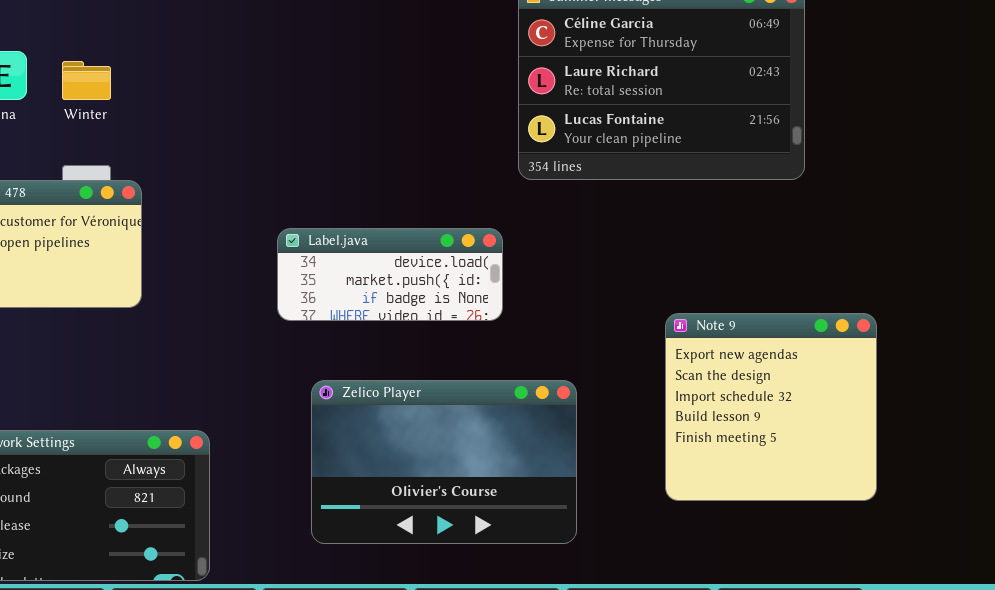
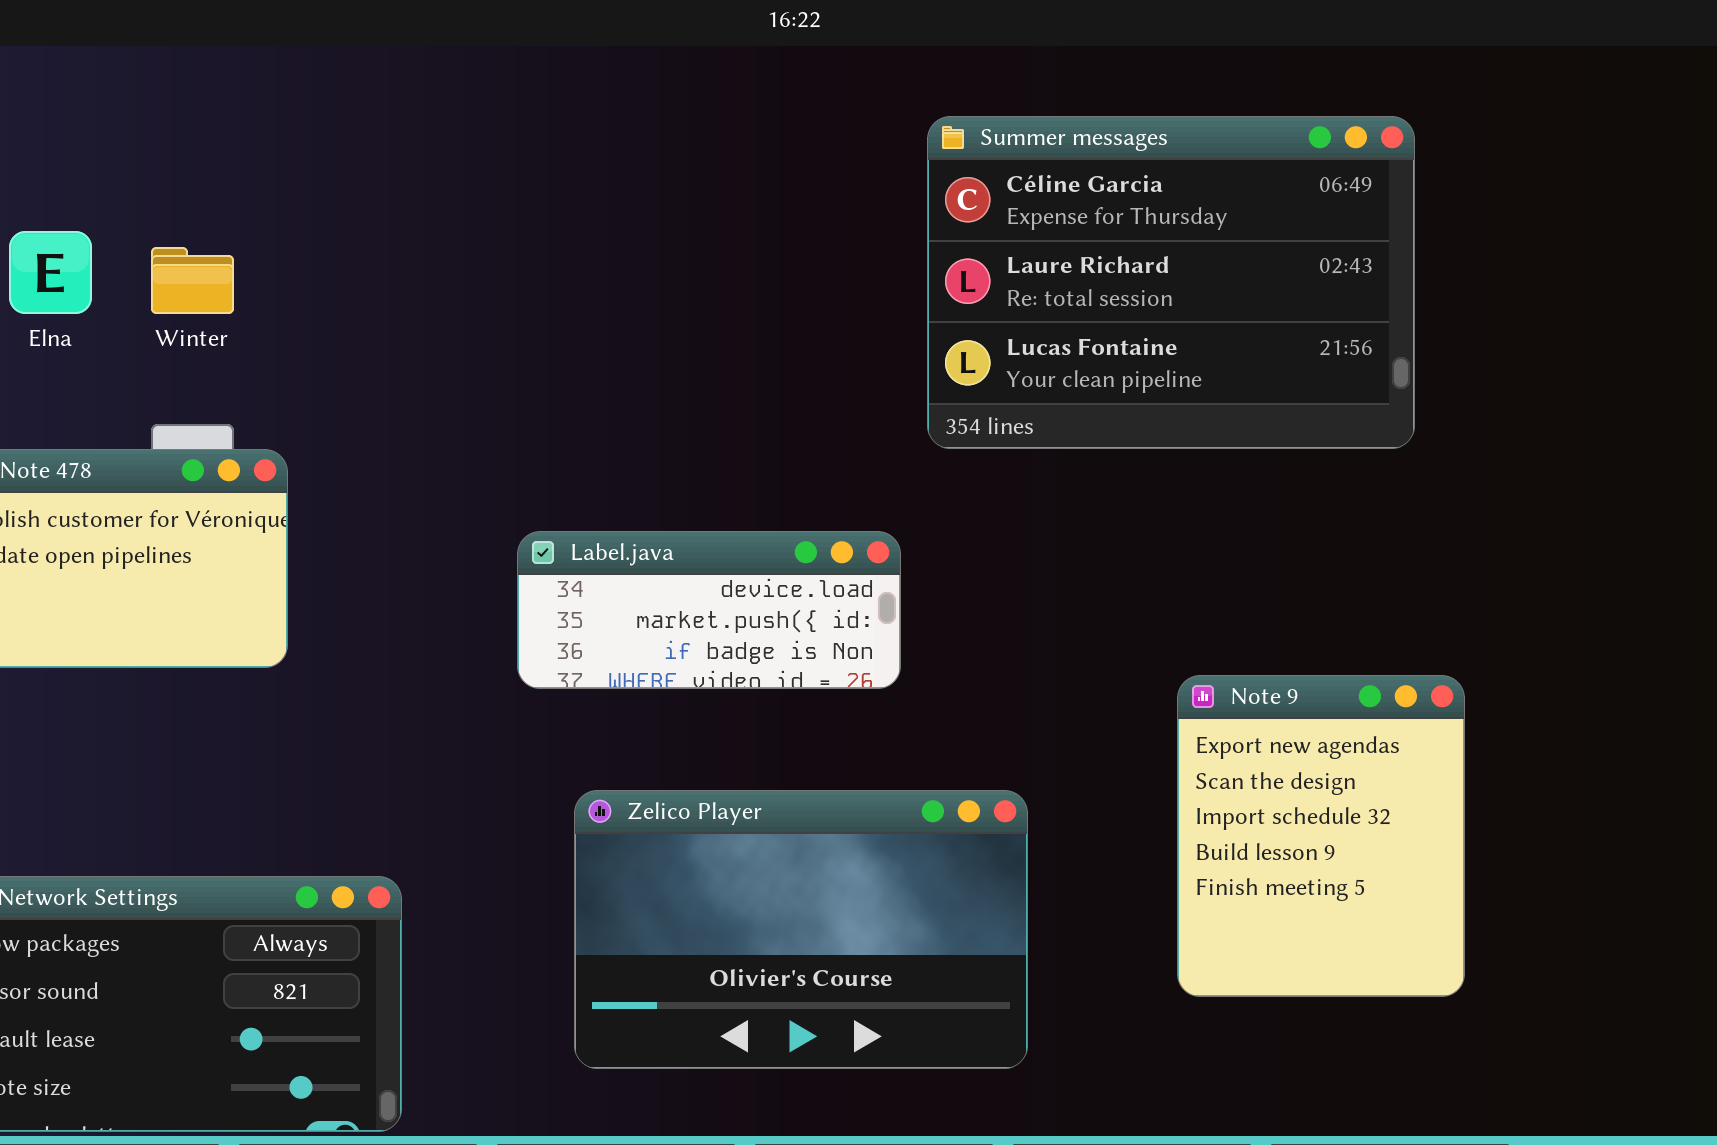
Note 9: [665,313,877,501] -> [1177,675,1465,997], resized

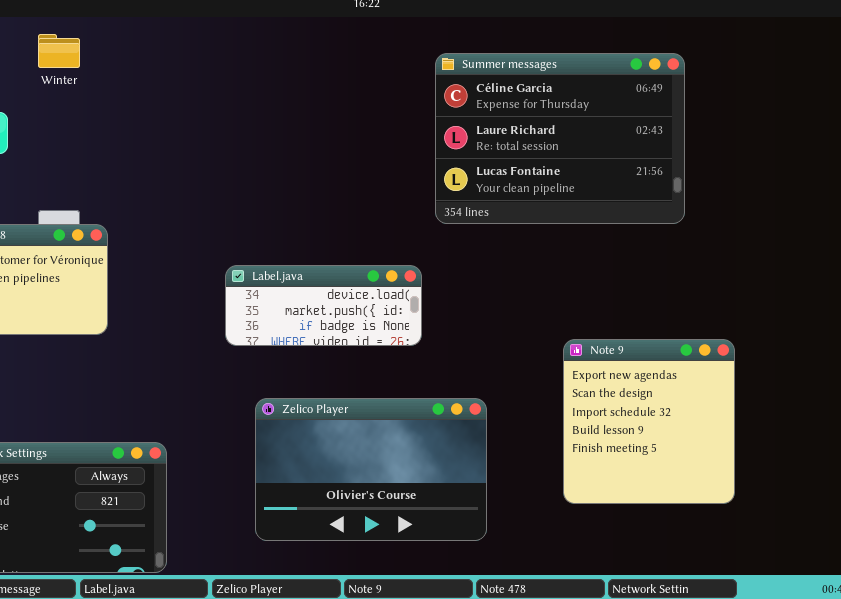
Winter: [151,247,234,314] -> [38,34,80,68], moved
Note 9: [1177,675,1465,997] -> [563,339,735,504], resized

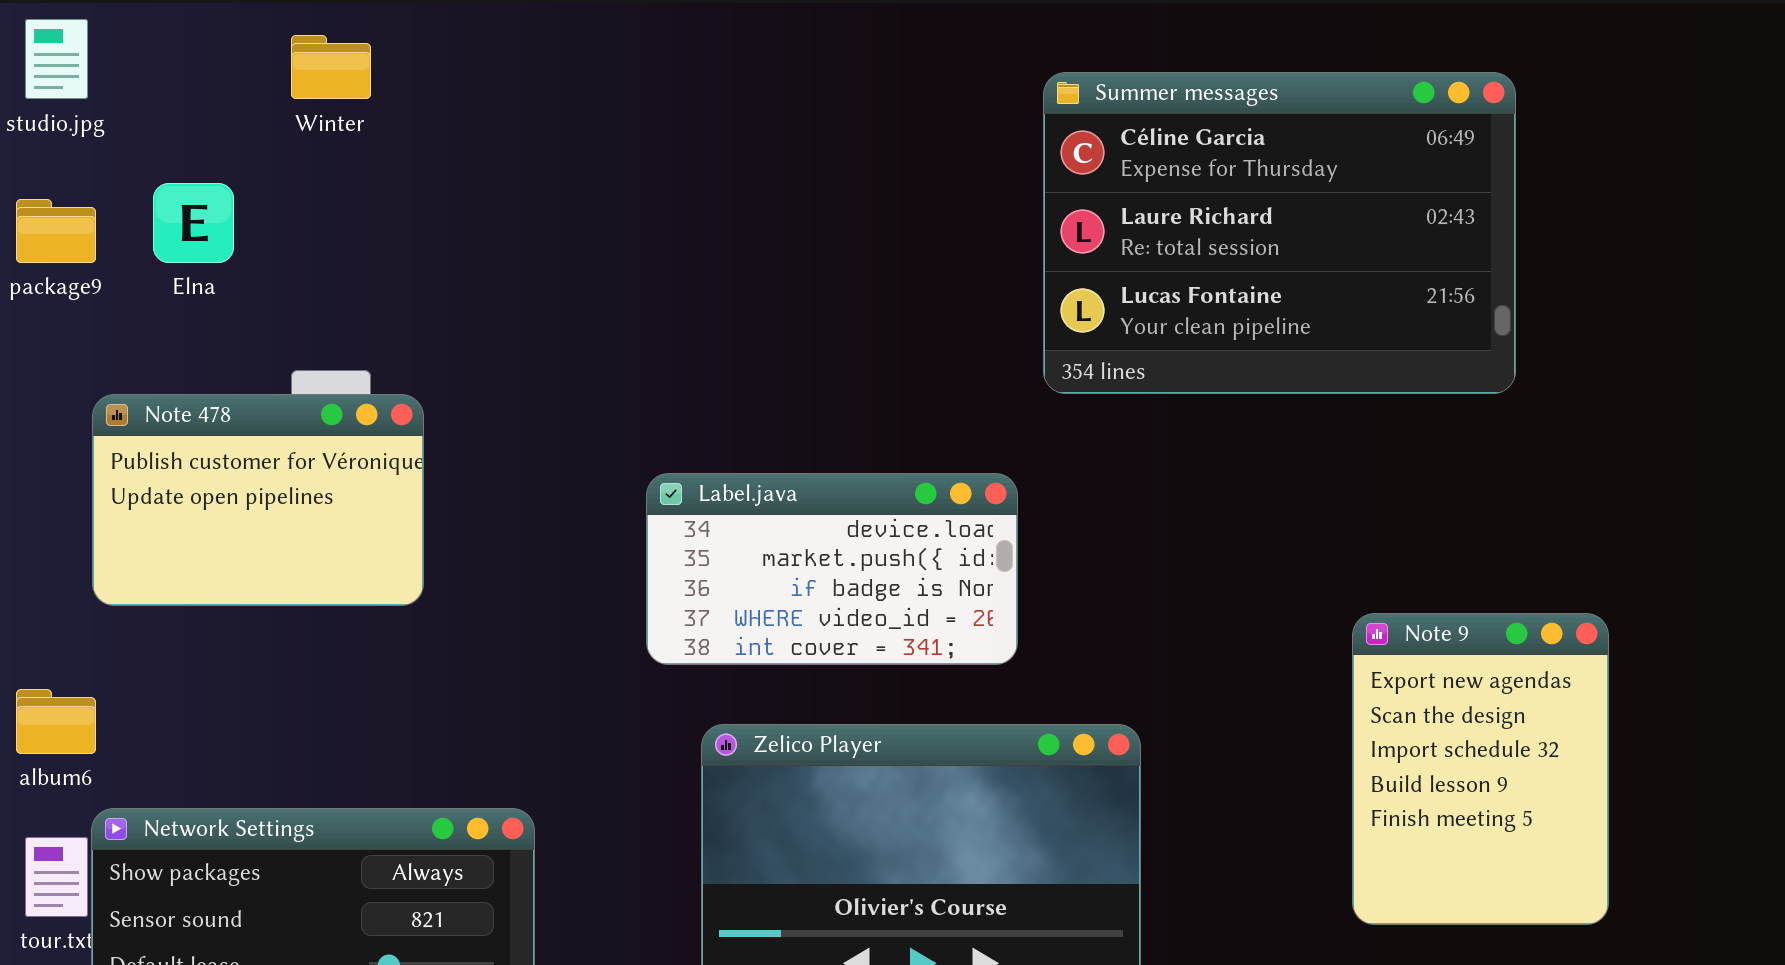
Label.java: [225,265,422,346] -> [646,473,1018,665], resized
Note 9: [563,339,735,504] -> [1352,613,1609,925], resized

